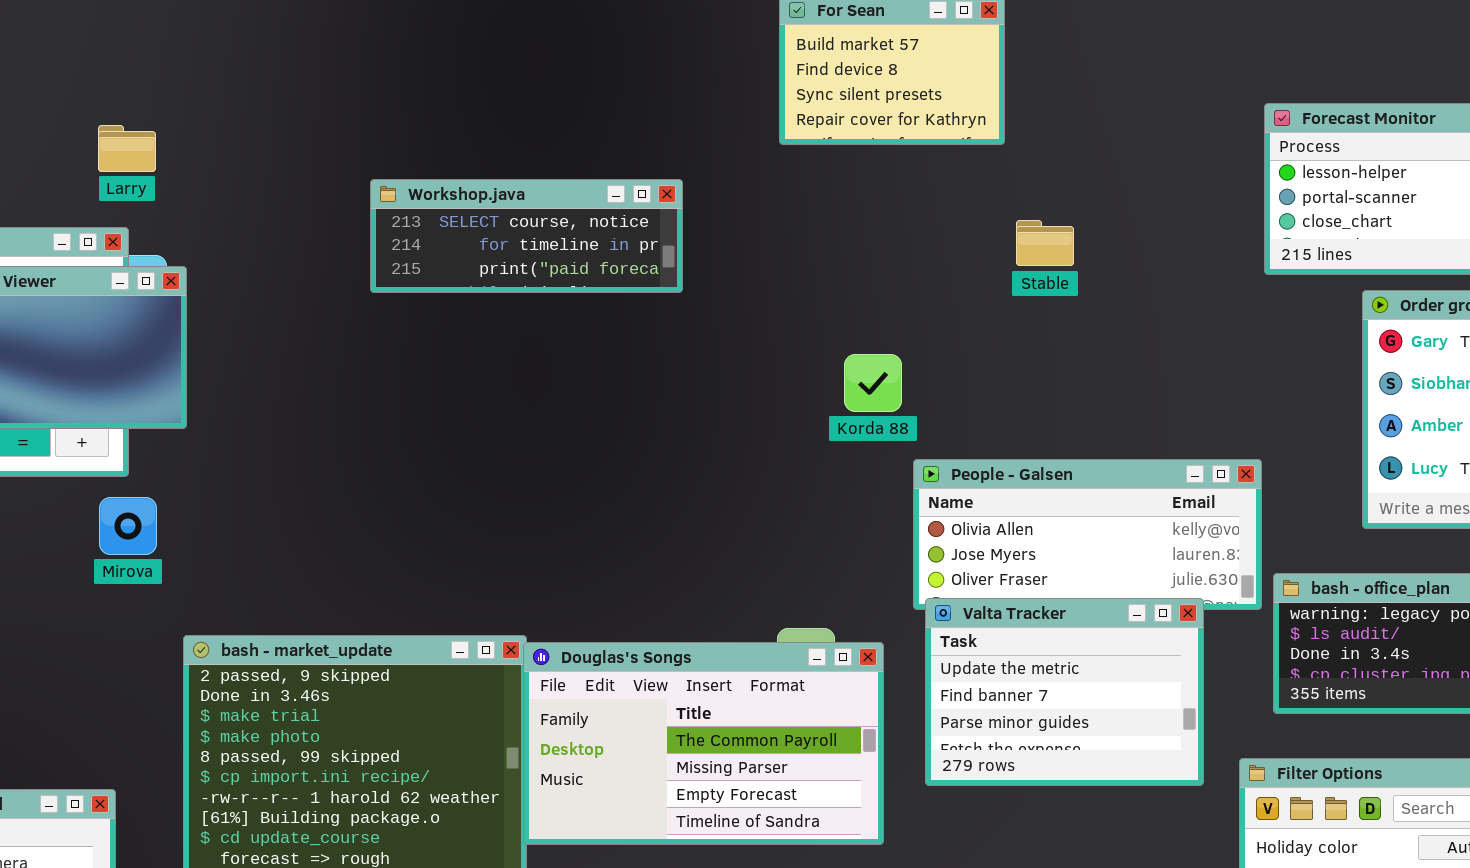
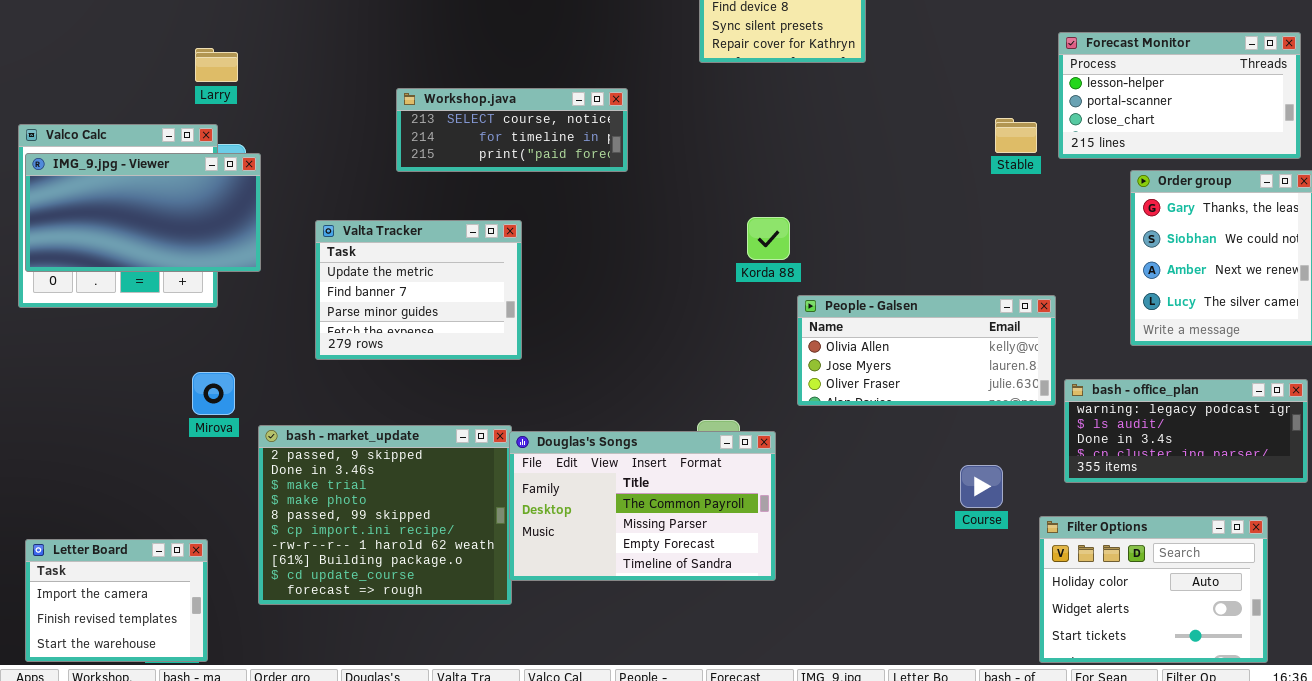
Stable: [1016,220,1074,266] -> [995,118,1037,153], moved
Mirova: [99,497,157,555] -> [192,372,235,415], moved
Valta Tracker: [925,598,1204,786] -> [315,220,522,360], moved

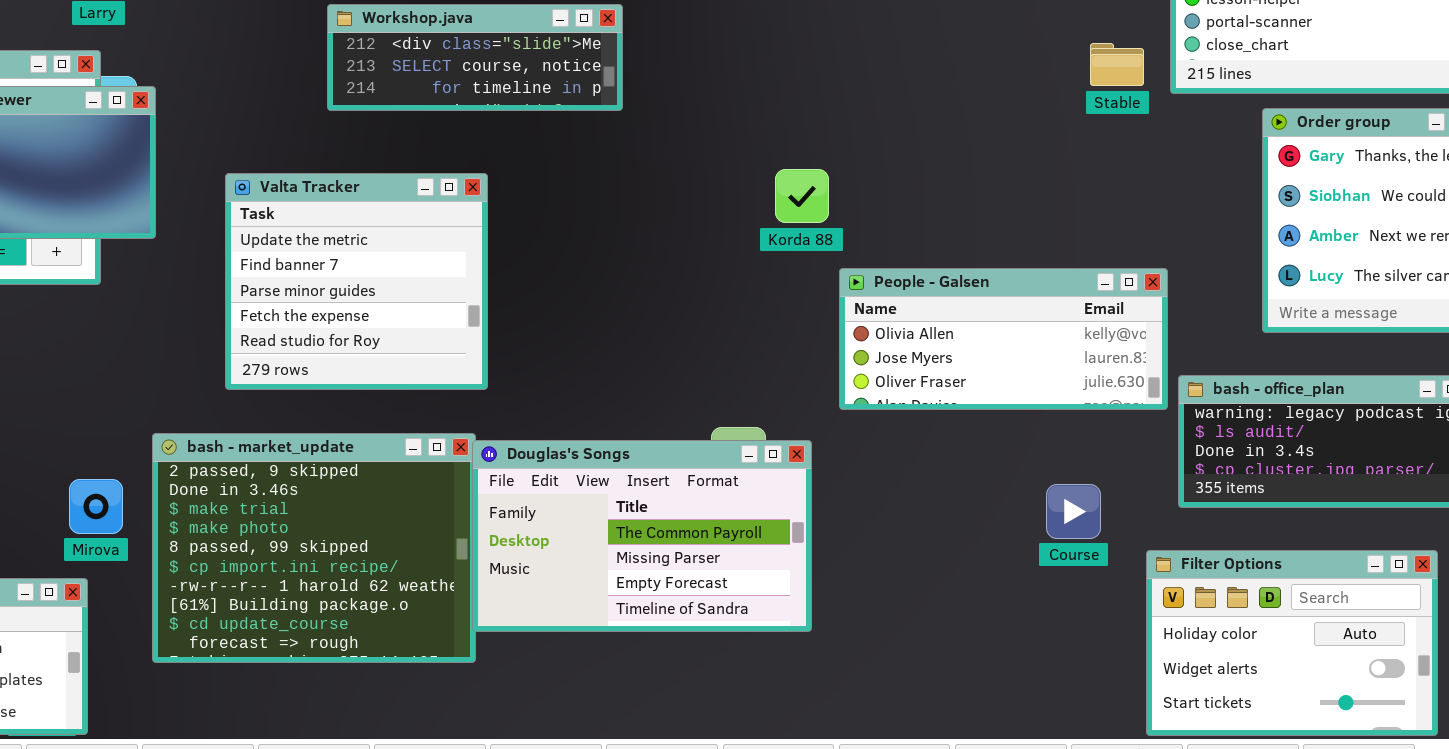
Workshop.java: [396,88,628,172] -> [327,4,623,111], scrolled up 1 row
Valta Tracker: [315,220,522,360] -> [225,173,488,390], resized
Mirova: [192,372,235,415] -> [69,479,123,534], moved

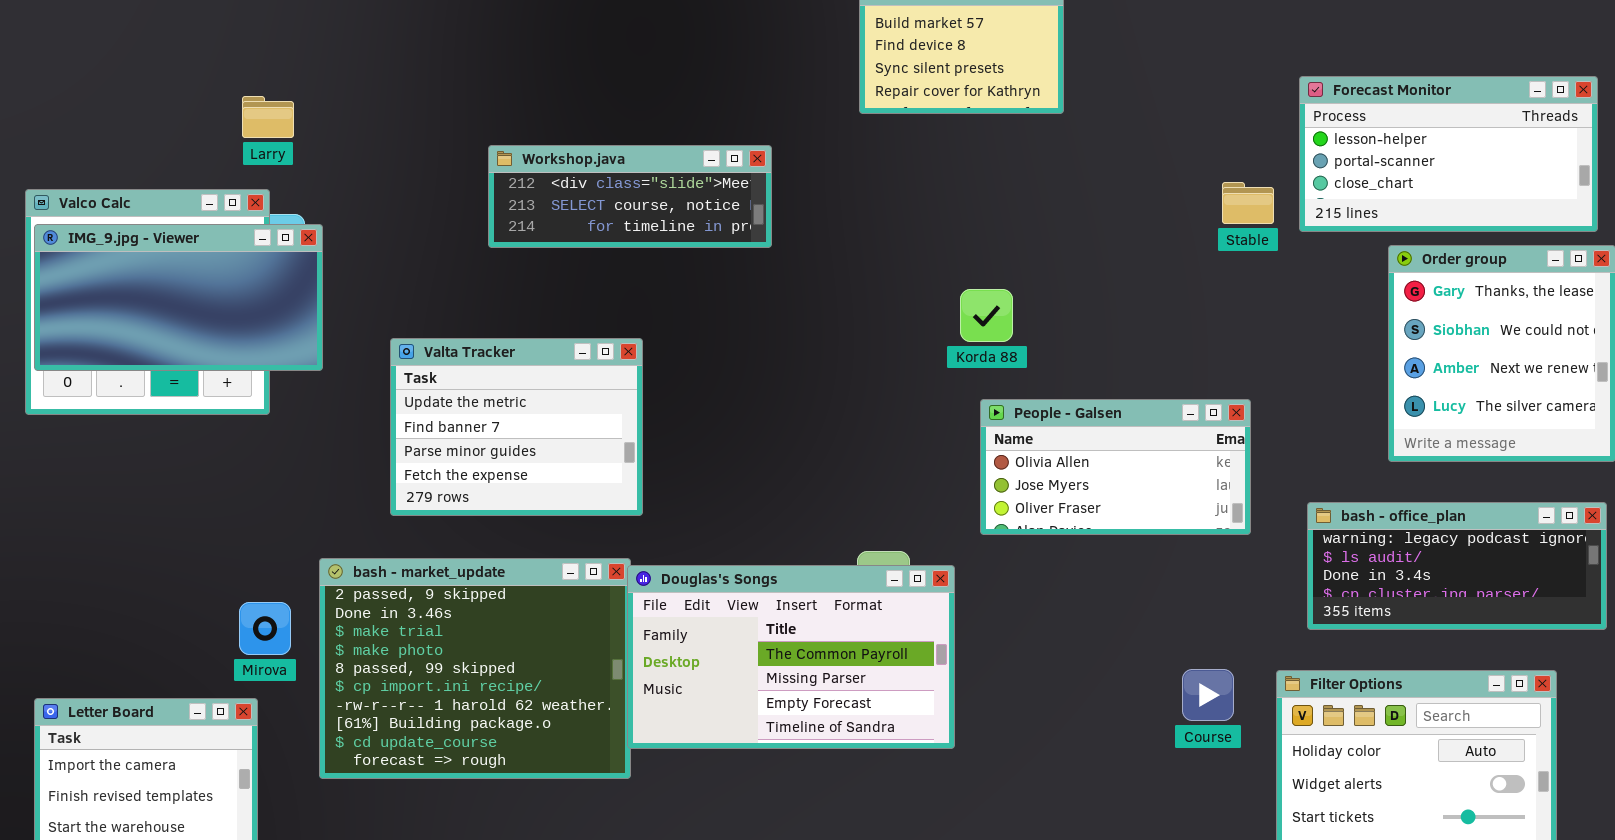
Korda 88: [775,169,829,223] -> [960,289,1013,342], moved
Valta Tracker: [225,173,488,390] -> [390,338,643,516], resized
People - Galsen: [839,268,1168,410] -> [980,399,1251,535], resized
Course: [1046,484,1101,539] -> [1182,669,1234,721], moved

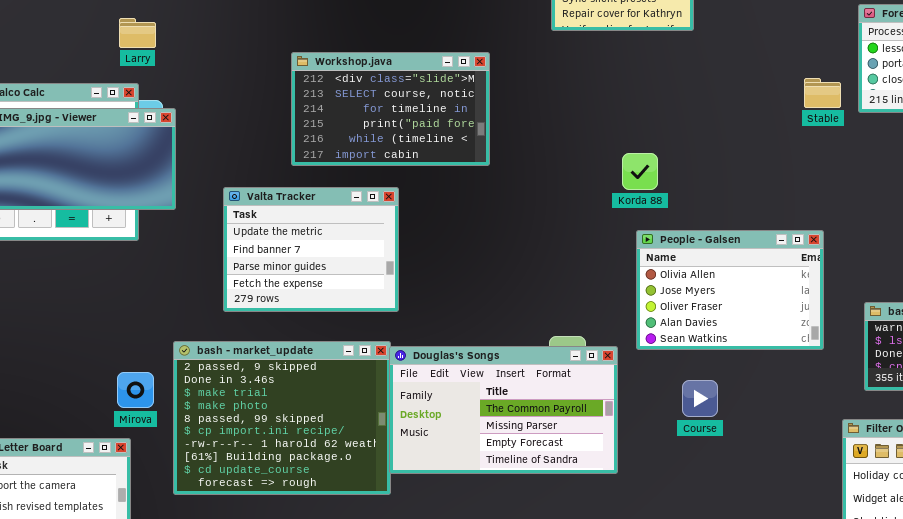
Workshop.java: [488,145,772,248] -> [291,52,490,166], resized
People - Galsen: [980,399,1251,535] -> [636,230,824,350], resized
Course: [1182,669,1234,721] -> [682,380,718,417], moved

